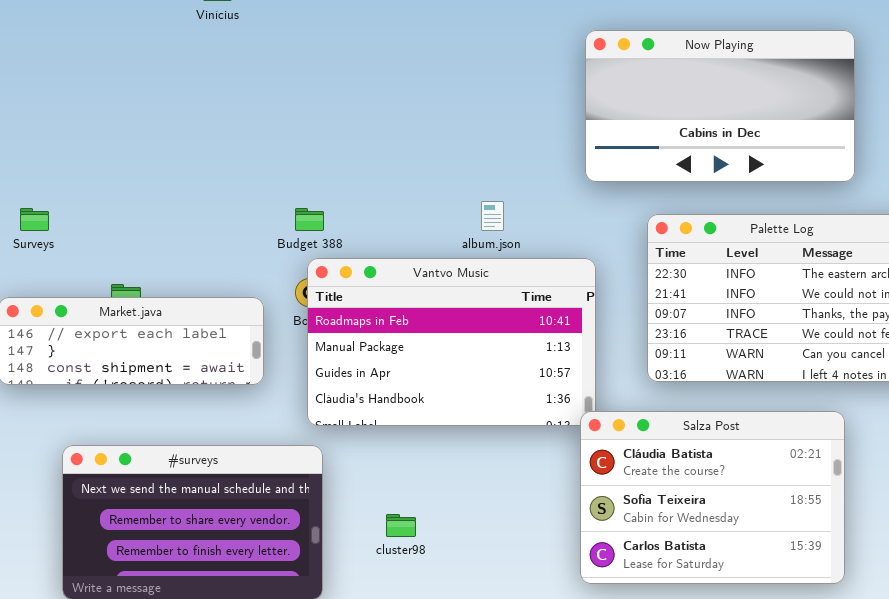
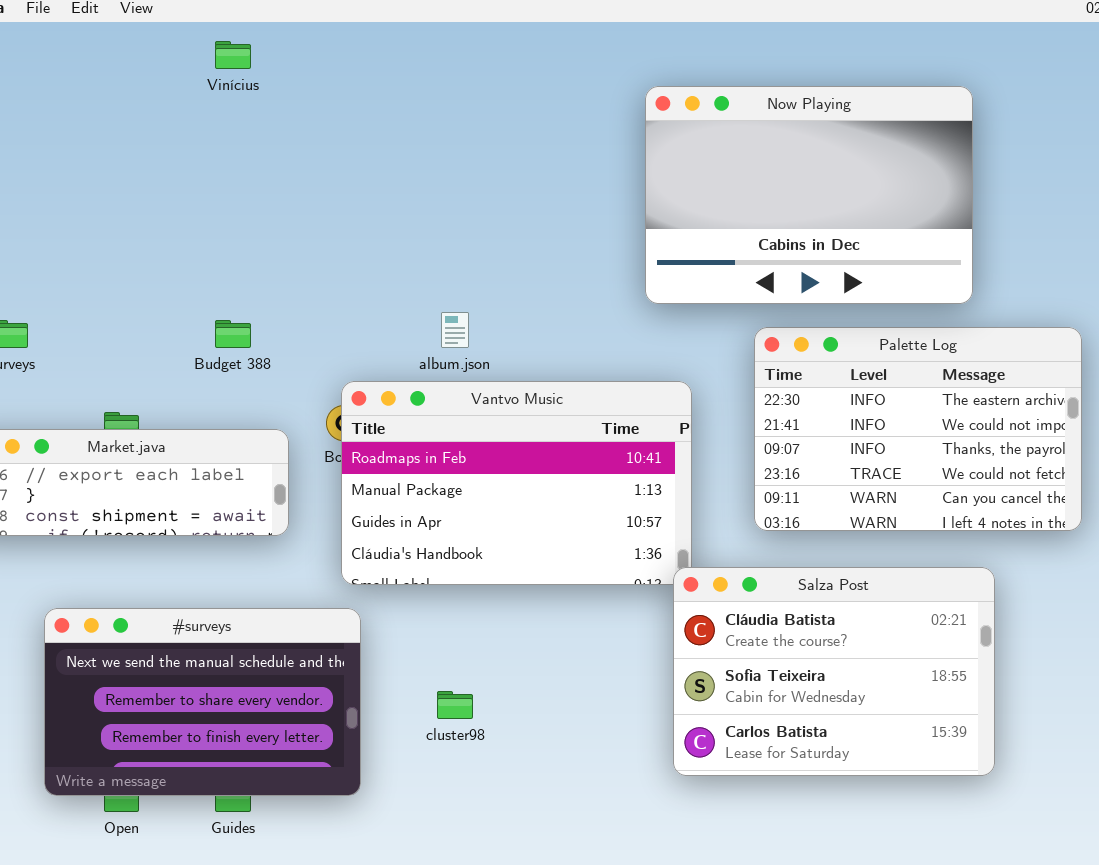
Now Playing: [585,30,855,182] -> [645,86,973,304], moved, resized
album.json: [481,201,504,231] -> [441,312,469,348], moved
Budget 388: [295,208,324,231] -> [215,320,251,348], moved

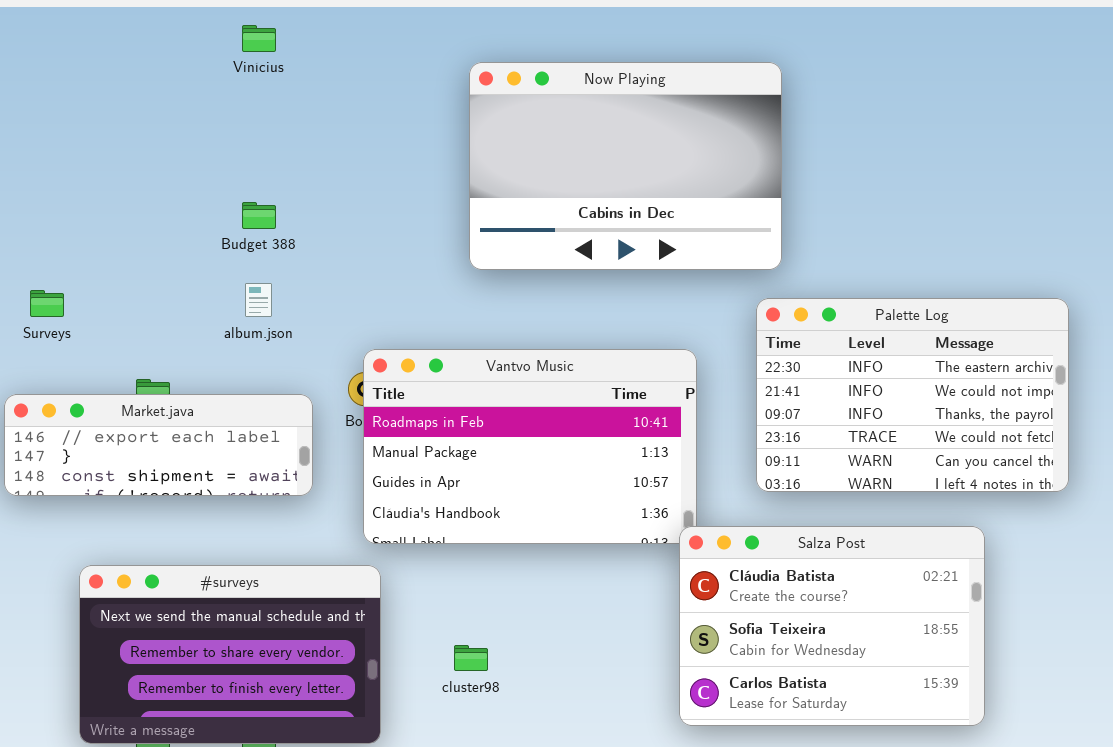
Now Playing: [645,86,973,304] -> [469,62,782,270], moved
album.json: [441,312,469,348] -> [245,283,272,317], moved
Budget 388: [215,320,251,348] -> [242,202,276,229], moved

